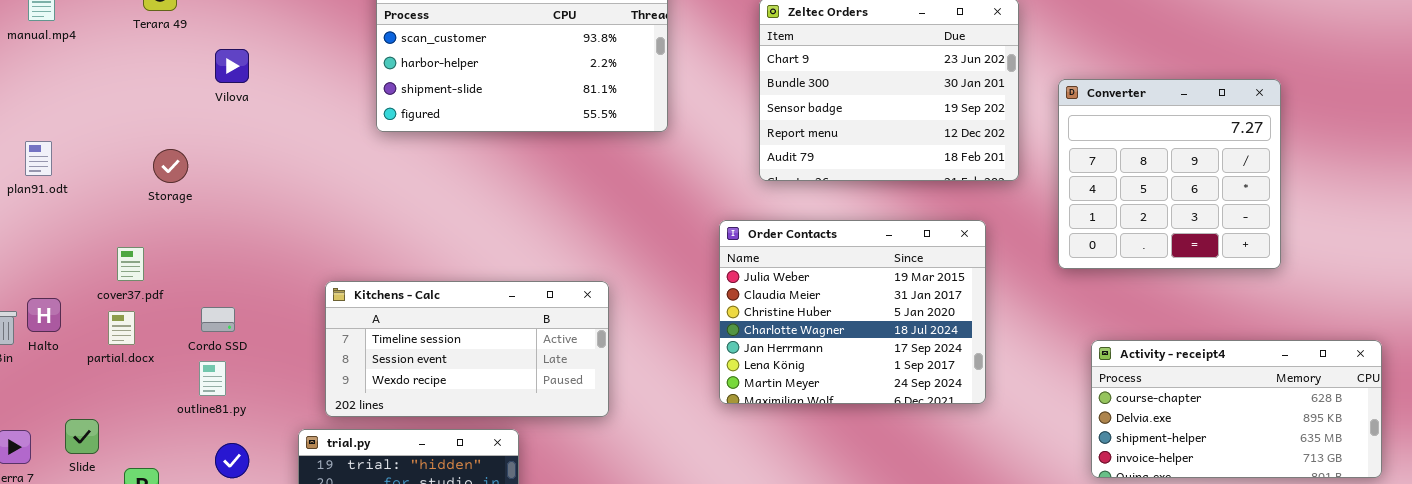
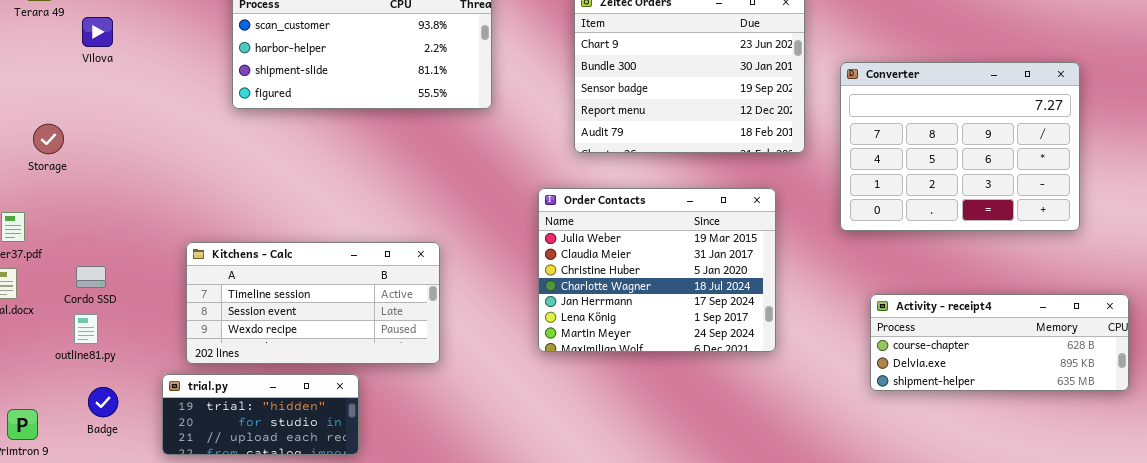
Vilova: [215,49,249,83] -> [82,17,113,47], moved
Converter: [1058,79,1281,269] -> [840,62,1080,231], resized
Activity - receipt4: [1091,340,1382,478] -> [870,294,1129,391], resized

